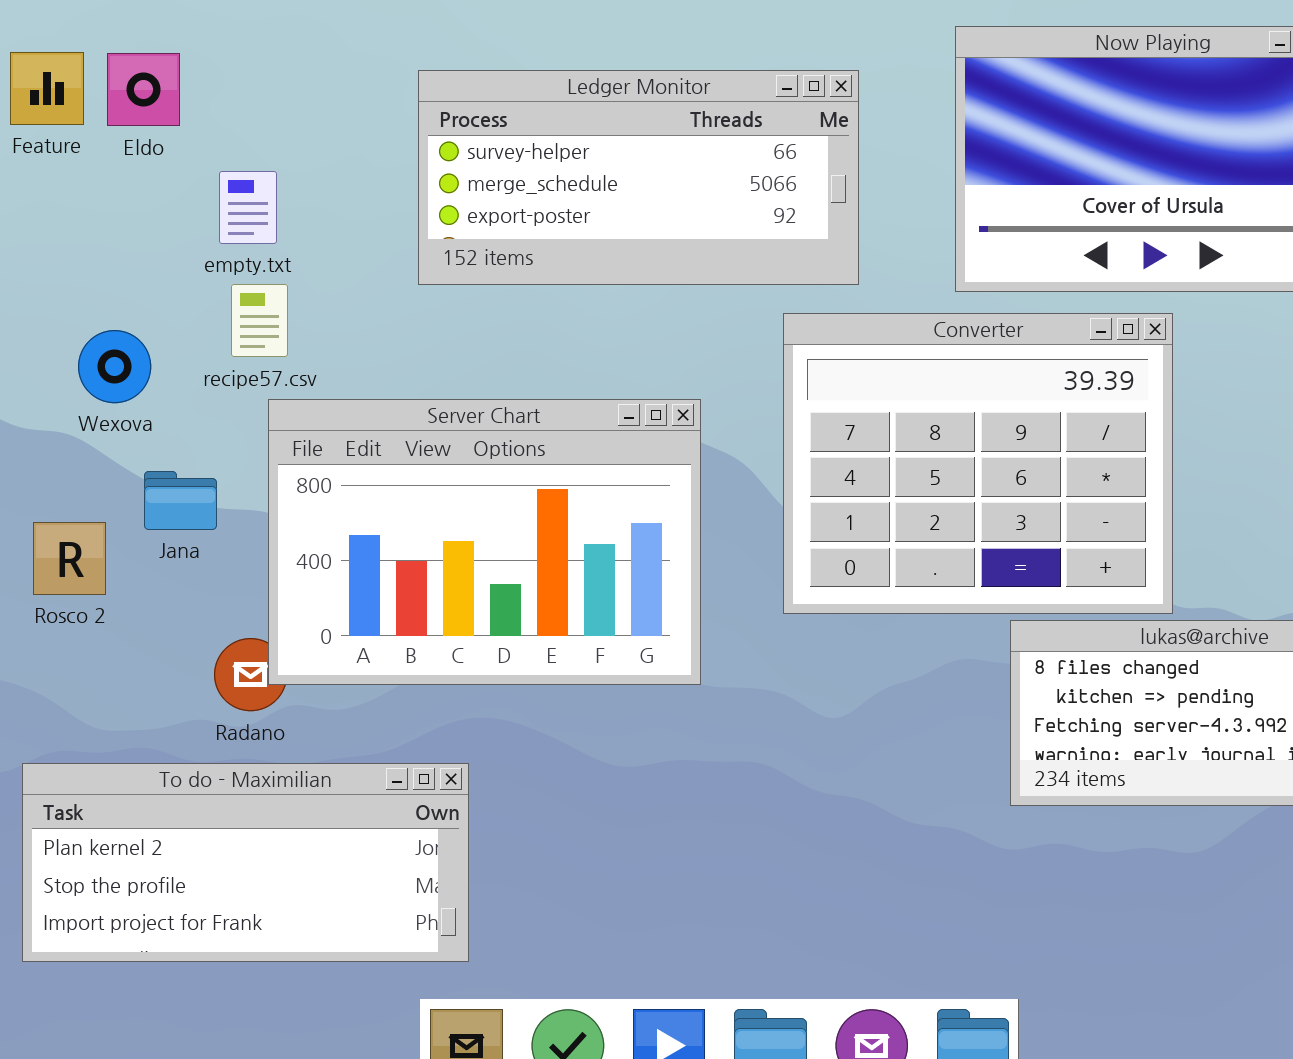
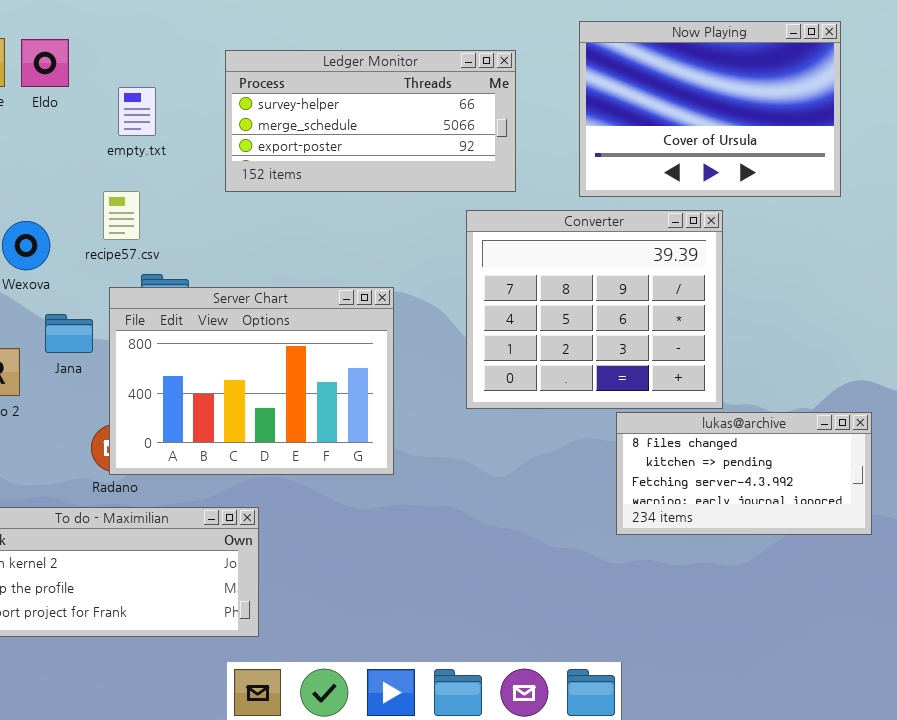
empty.txt: [219,171,277,244] -> [118,87,156,136], moved
Server Chart: [268,399,701,685] -> [109,287,394,475], moved

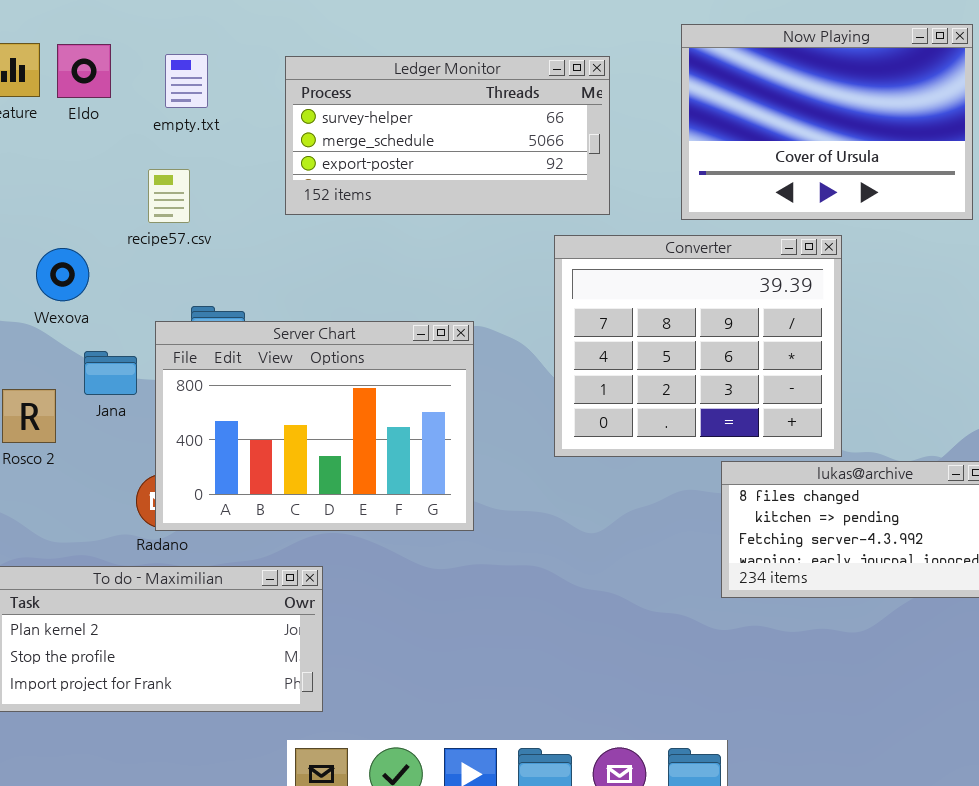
empty.txt: [118,87,156,136] -> [165,54,208,108], moved
recipe57.csv: [103,191,140,240] -> [148,169,190,223], moved

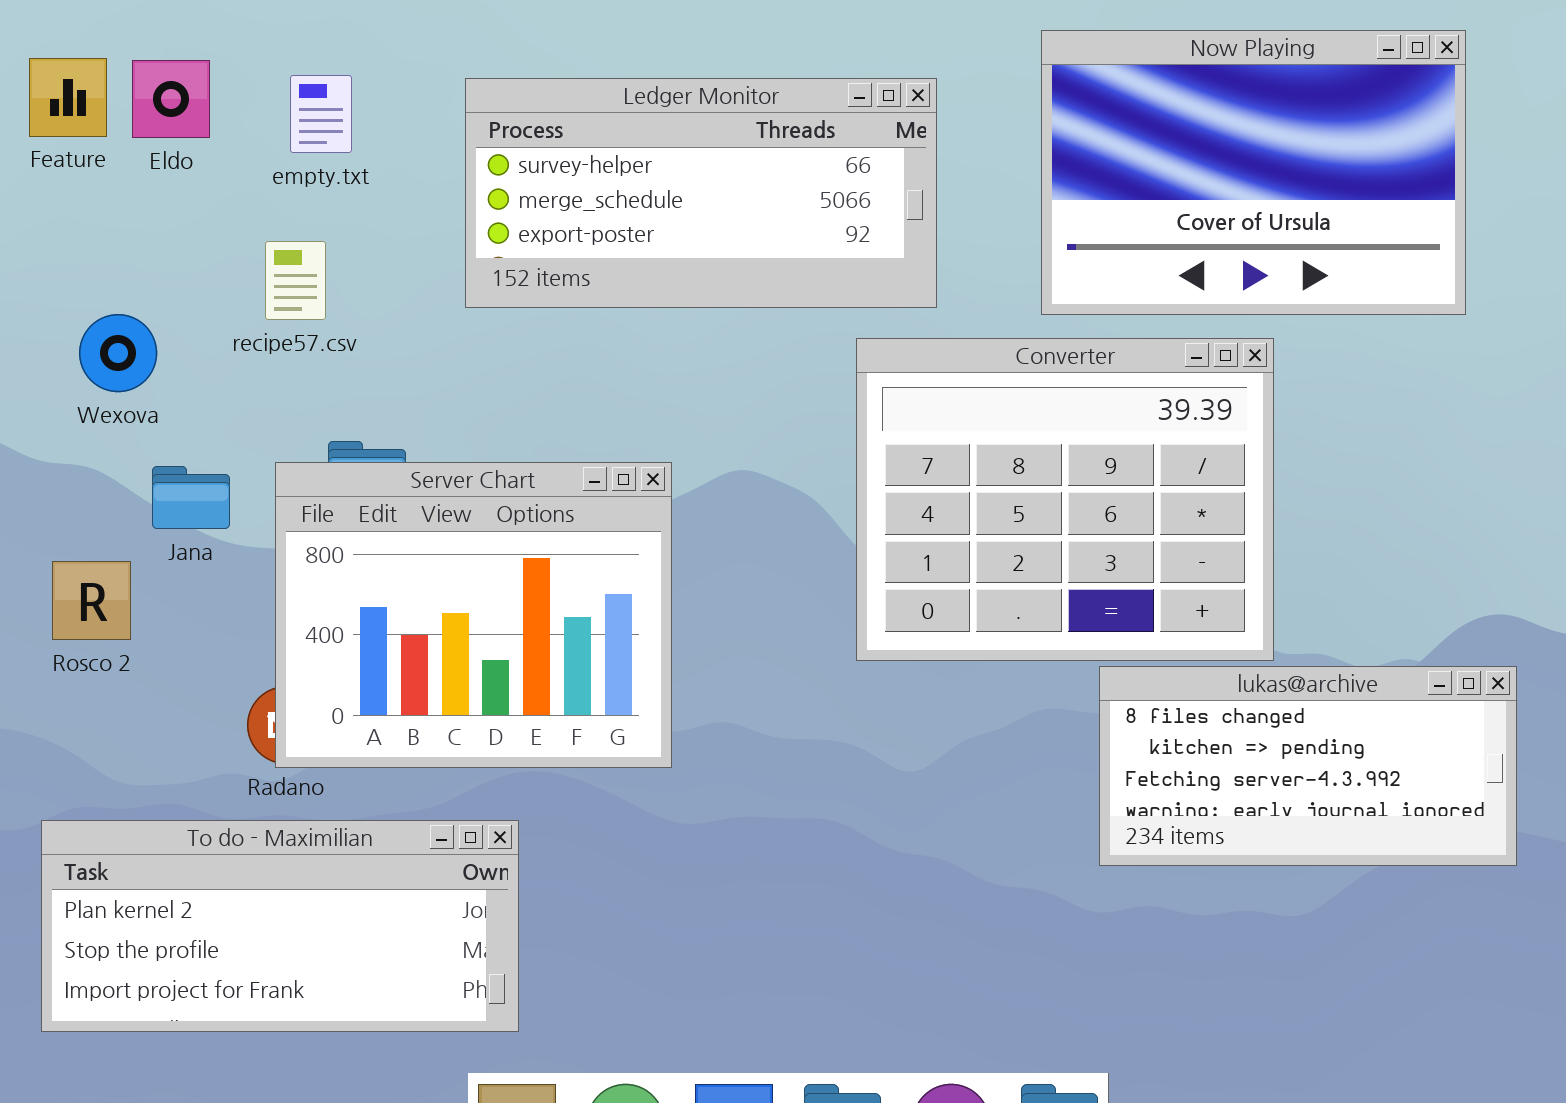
Wexova: [36,248,89,301] -> [79,314,157,392], moved
Server Chart: [155,321,474,531] -> [275,462,672,768], resized
Jana: [84,351,137,395] -> [152,466,230,529], moved

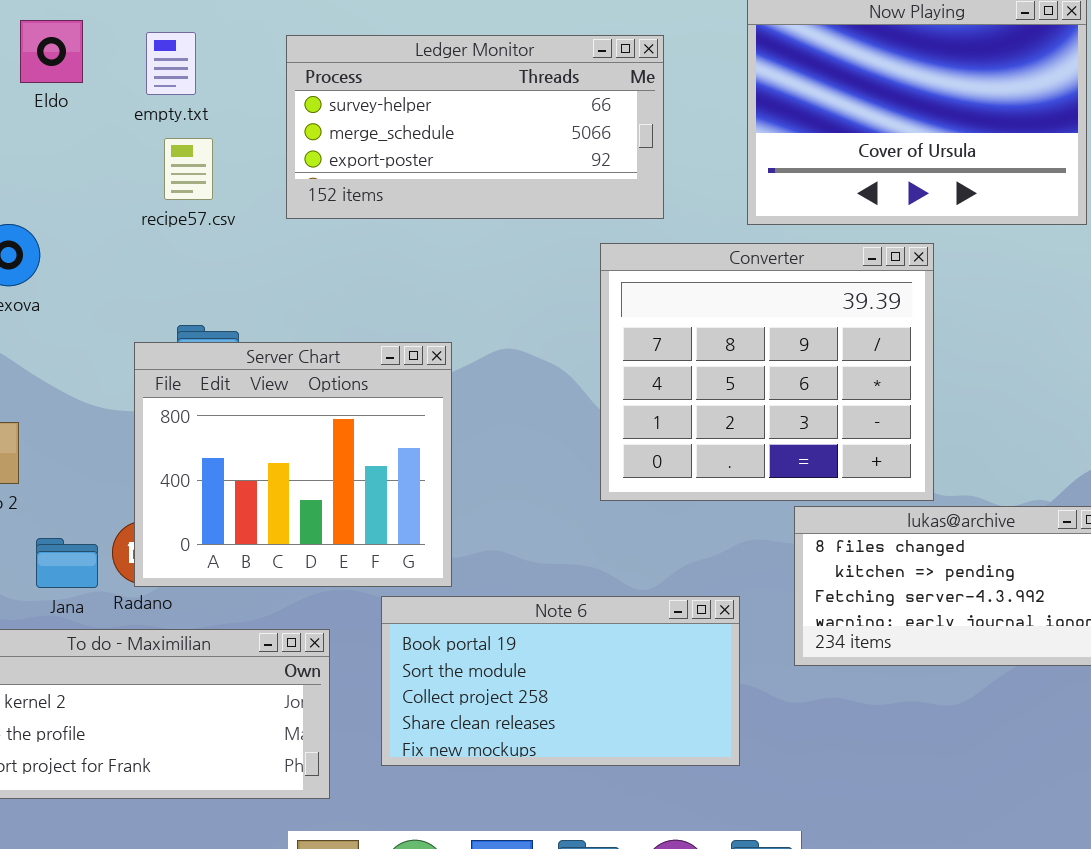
recipe57.csv: [265,241,326,320] -> [164,138,213,200], moved
Jana: [152,466,230,529] -> [36,538,98,588], moved
Note 6: none -> [381,596,740,766], opened

